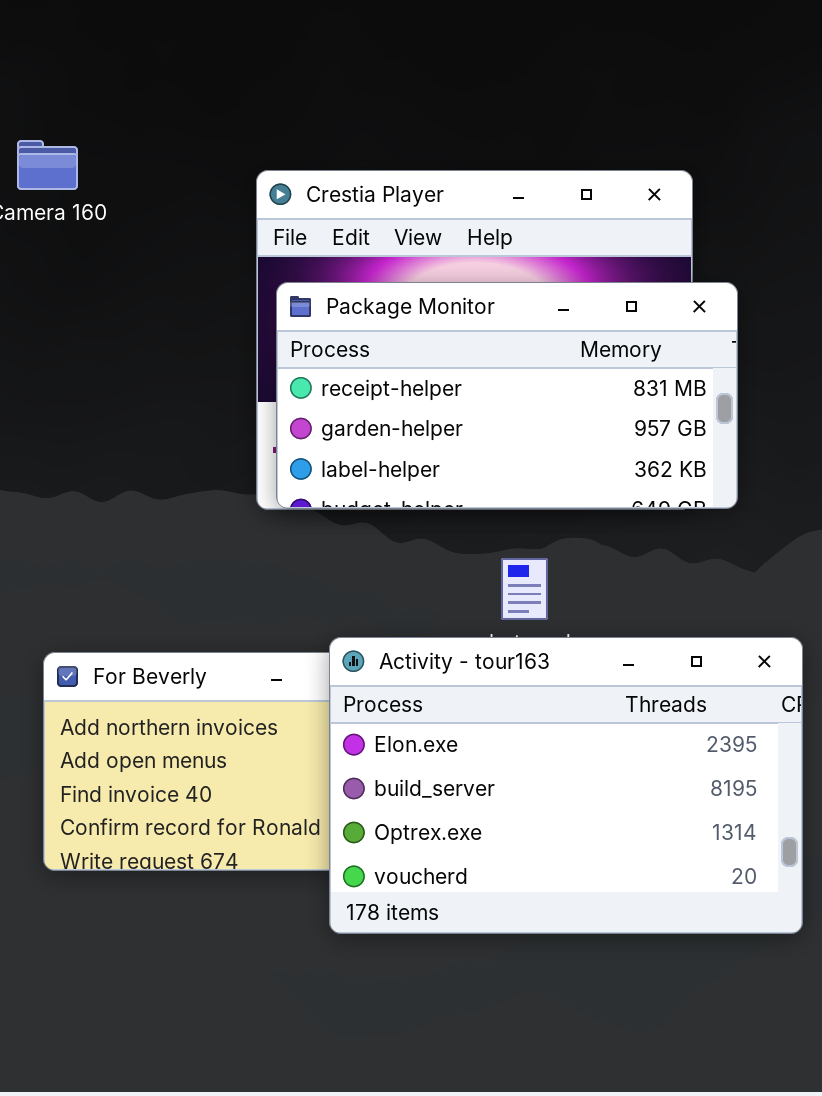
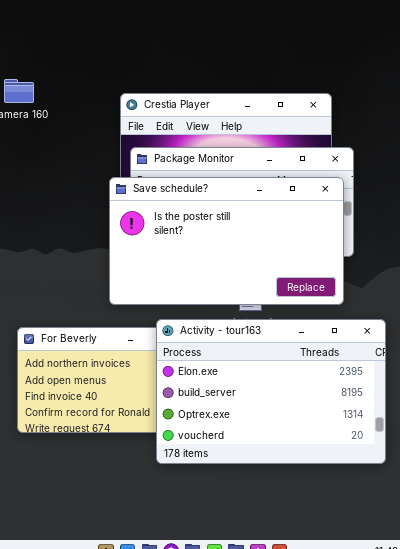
Save schedule?: none -> [109,177,344,305], opened

